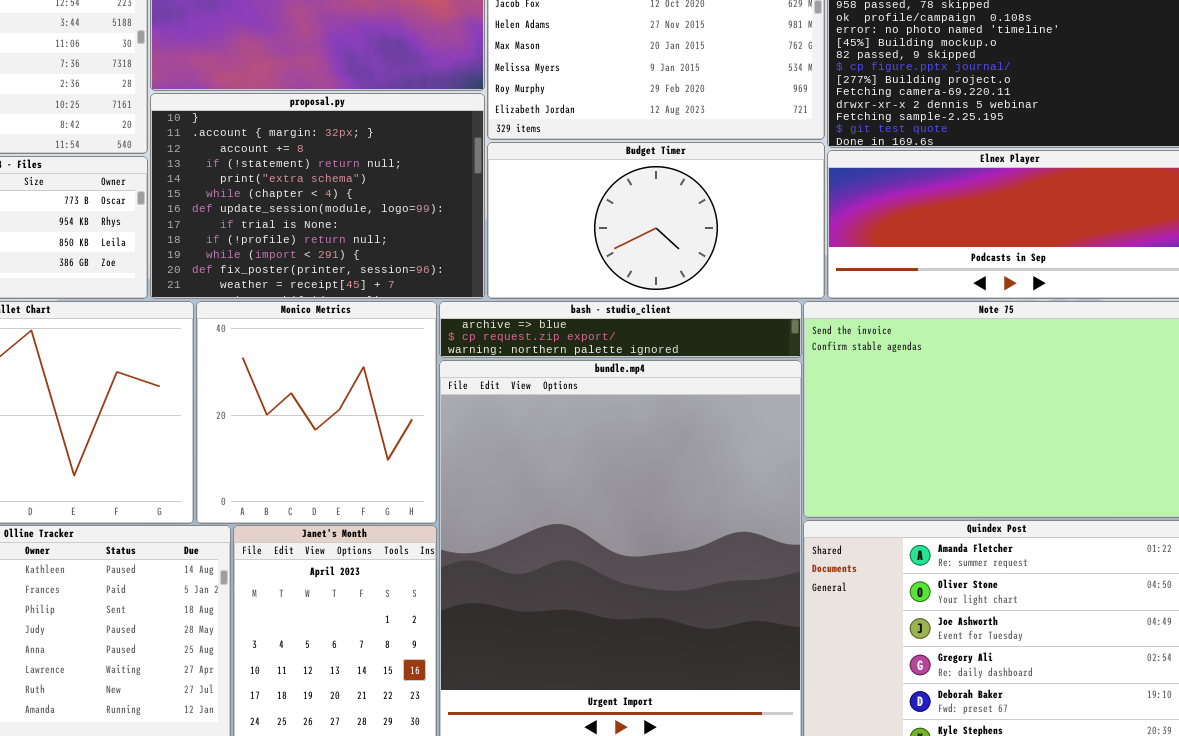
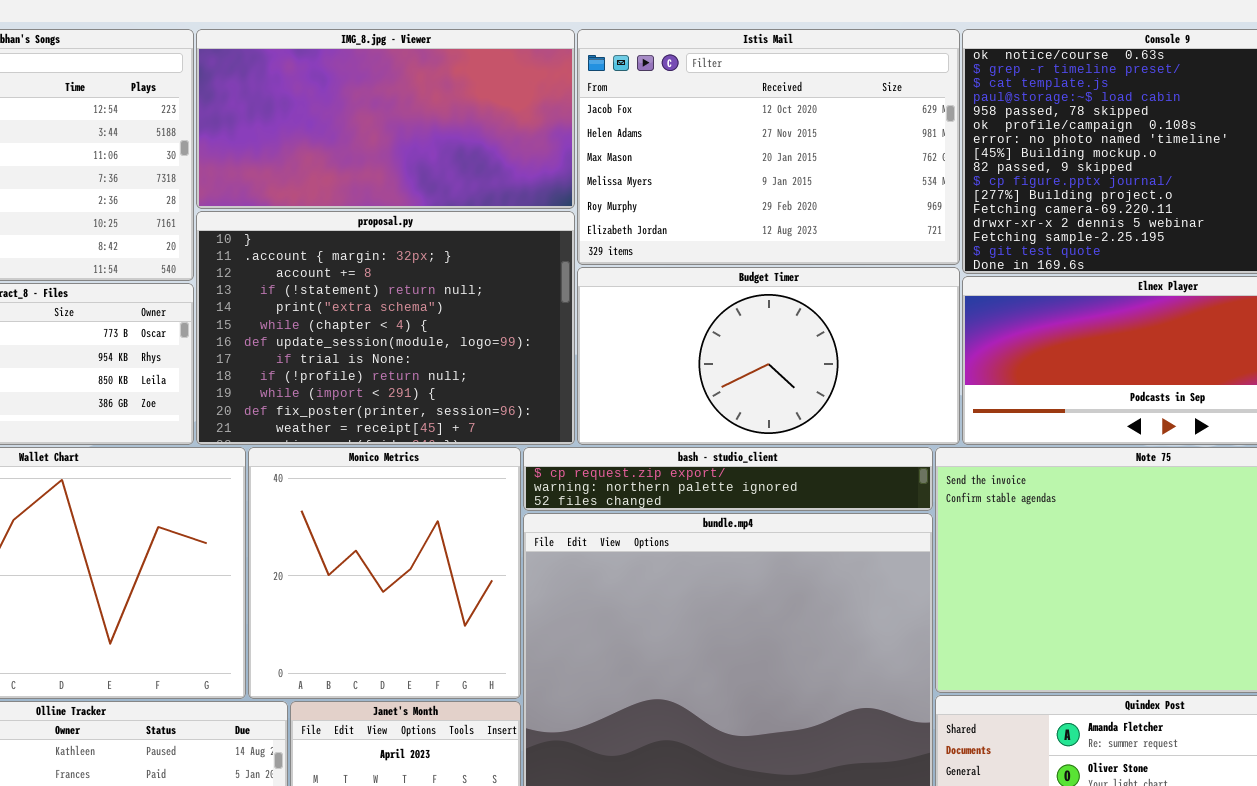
bash - studio_client: [439,301,802,358] -> [523,447,933,511], scrolled down 1 row

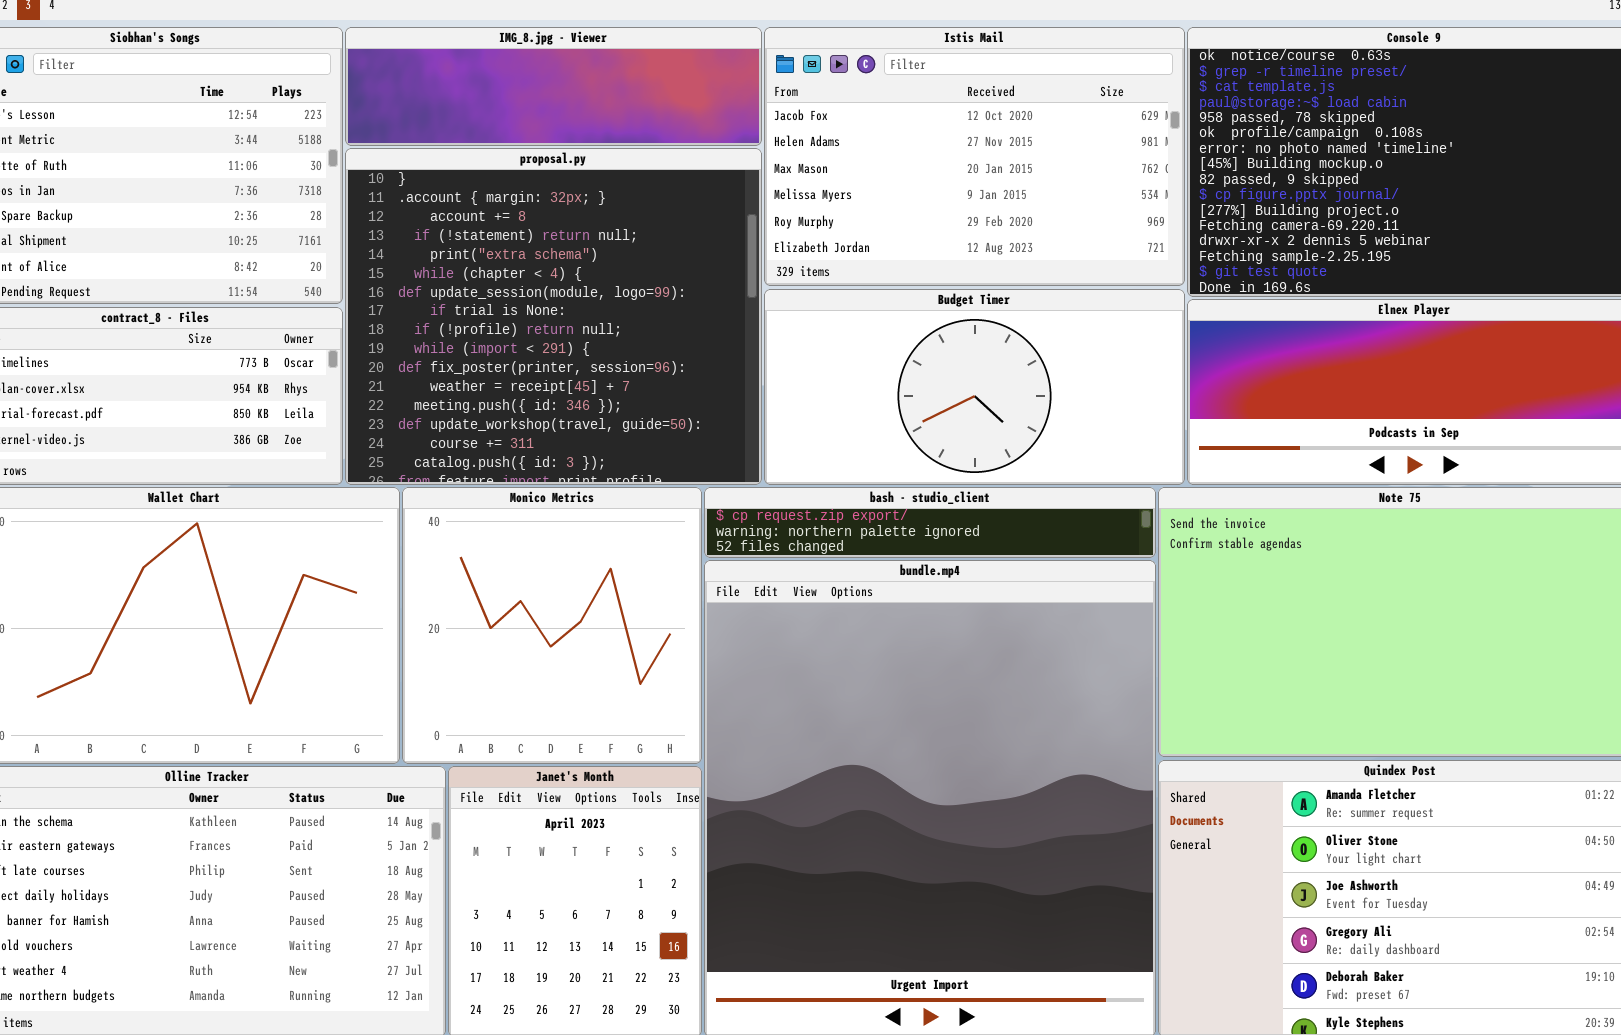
IMG_8.jpg - Viewer: [196,29,575,209] -> [345,27,762,146], resized
proposal.py: [196,211,575,445] -> [345,148,762,485], resized

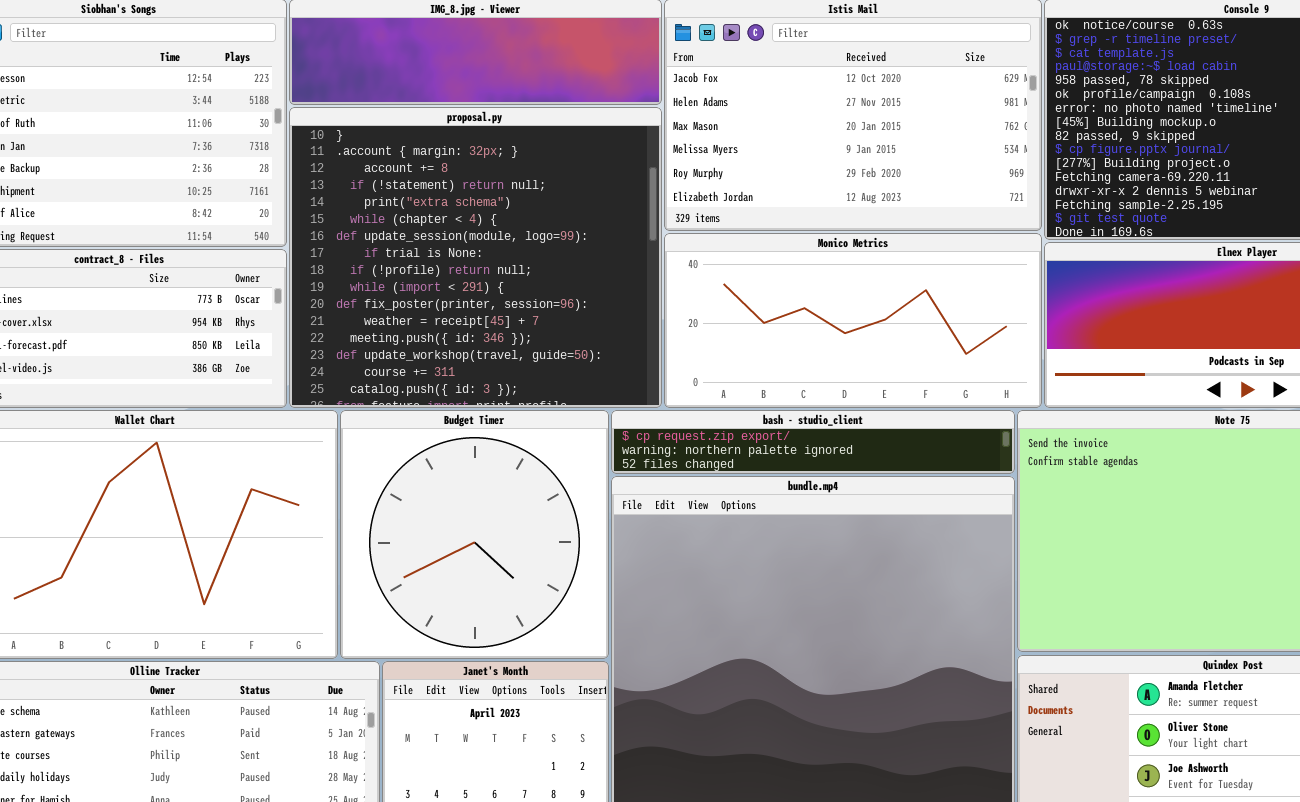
Budget Timer: [764,289,1185,485] -> [340,410,609,659], moved, resized
Monico Metrics: [402,487,702,764] -> [664,233,1042,408], moved, resized

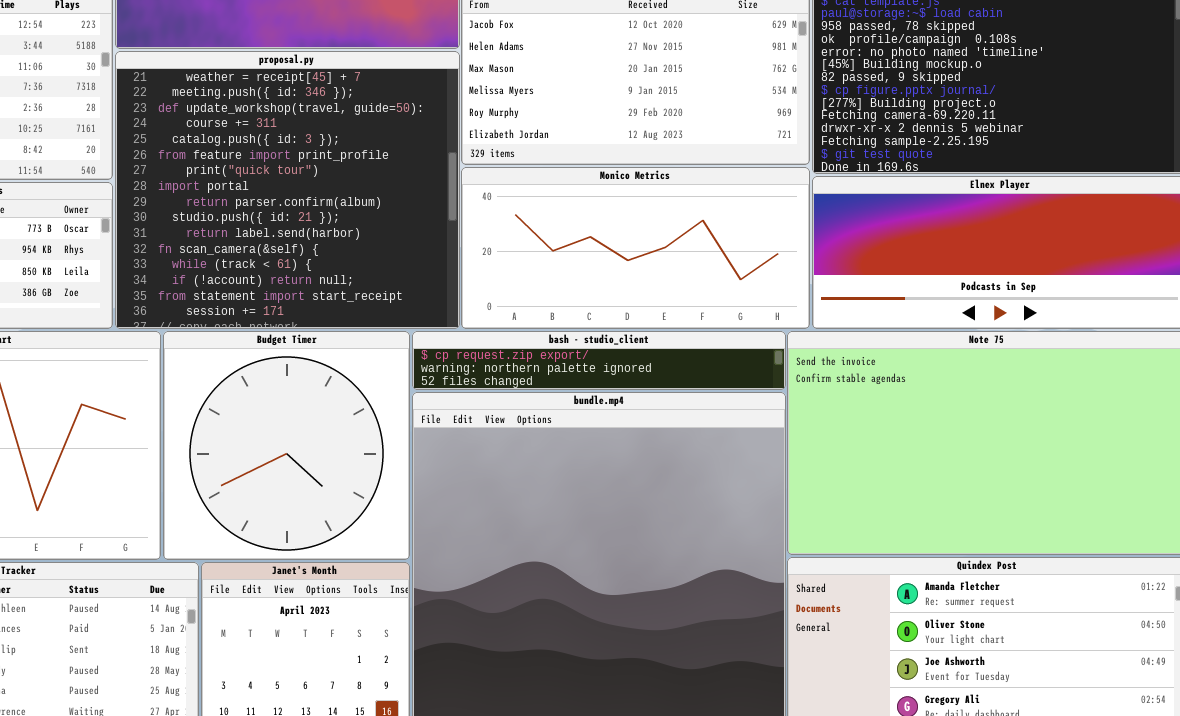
proposal.py: [289,107,662,408] -> [115,51,460,329], scrolled down 11 rows

